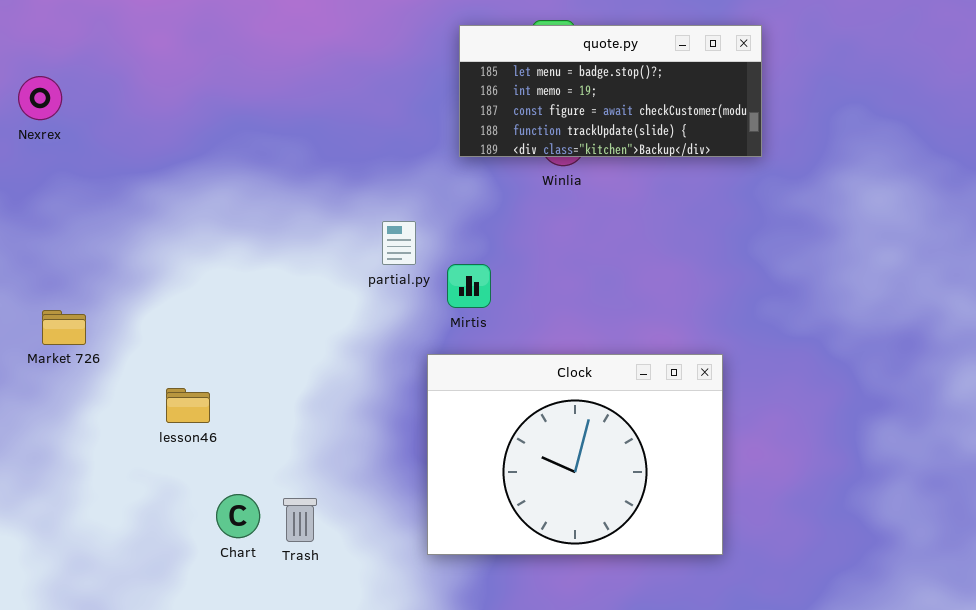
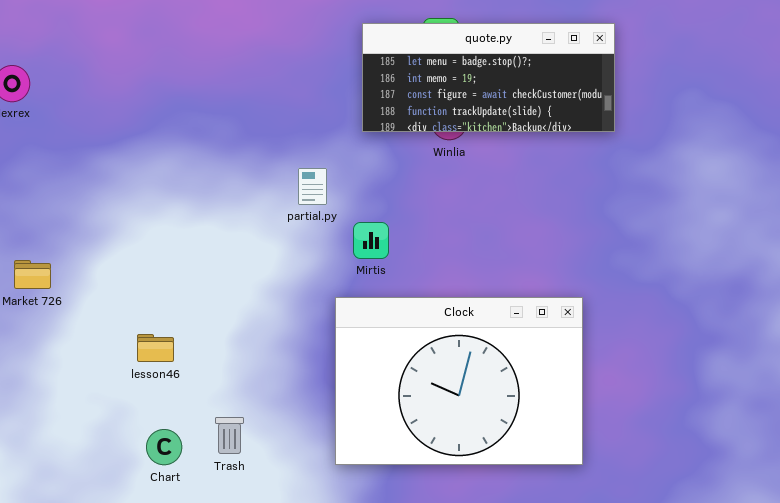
partial.py: [382,221,416,265] -> [298,168,327,205], moved
lesson46: [166,388,210,423] -> [137,334,174,362], moved
Chart: [216,494,260,538] -> [146,429,182,465], moved

